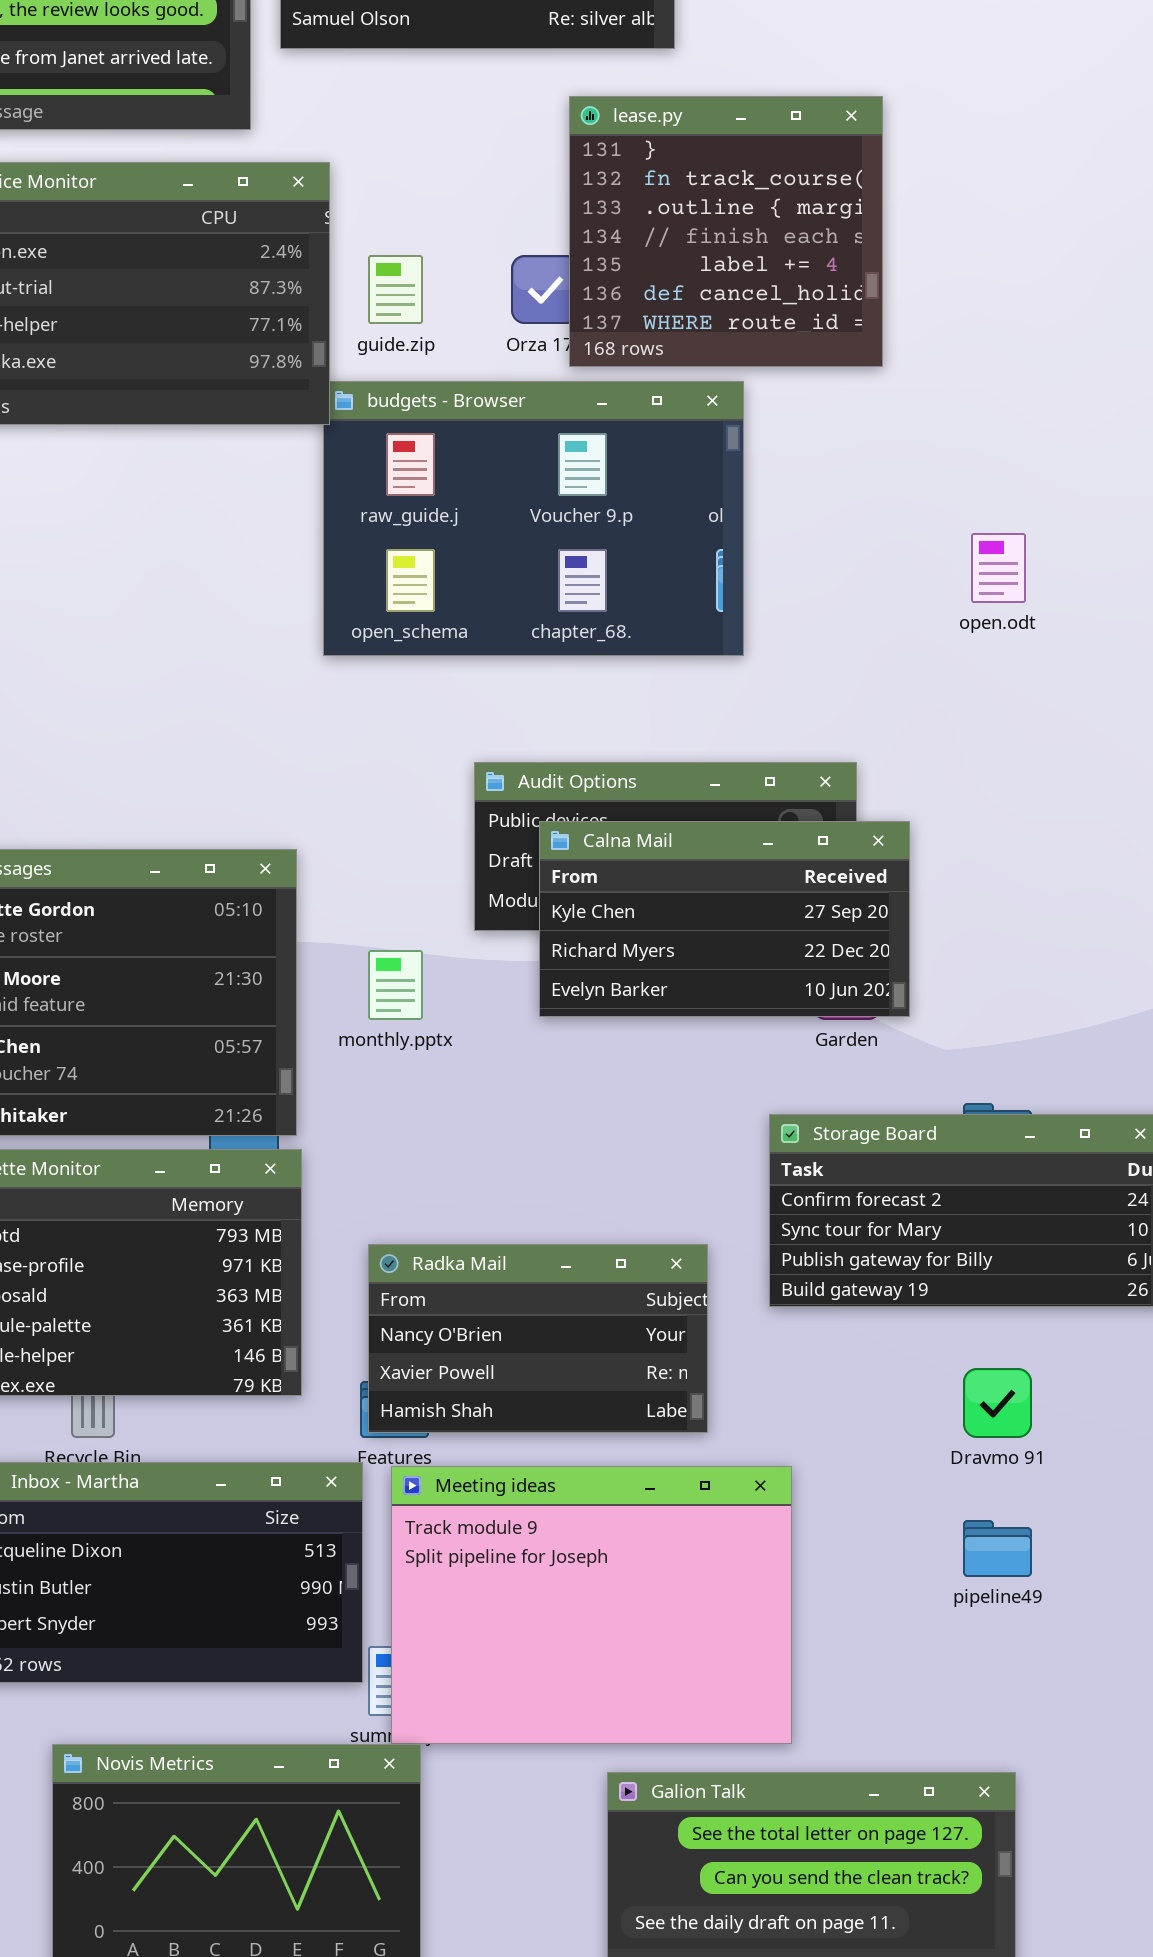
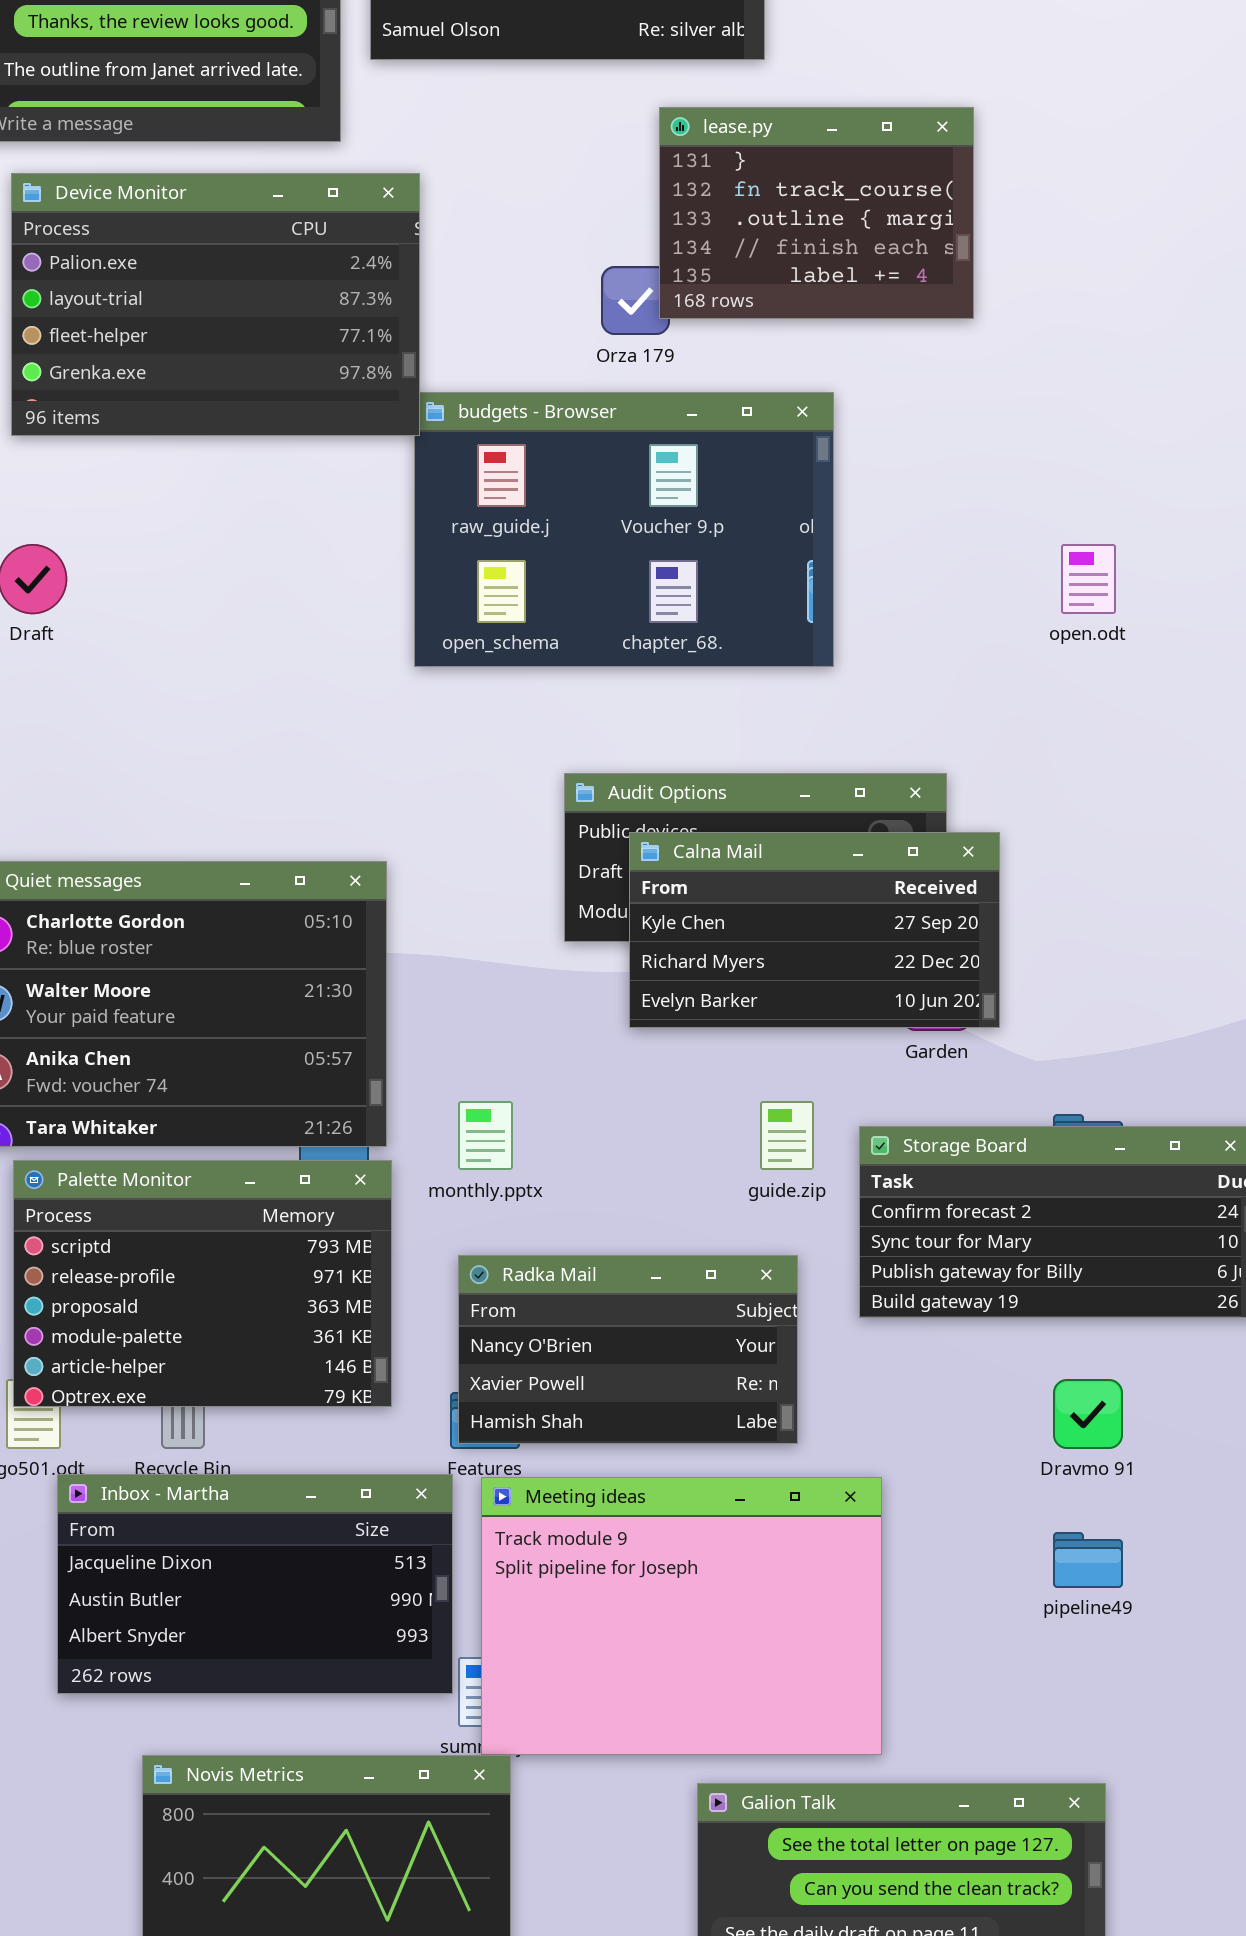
lease.py: [569,96,883,367] -> [659,107,974,319], resized
guide.zip: [368,255,423,324] -> [760,1101,814,1170], moved
monthly.pptx: [368,950,423,1020] -> [458,1101,513,1170], moved

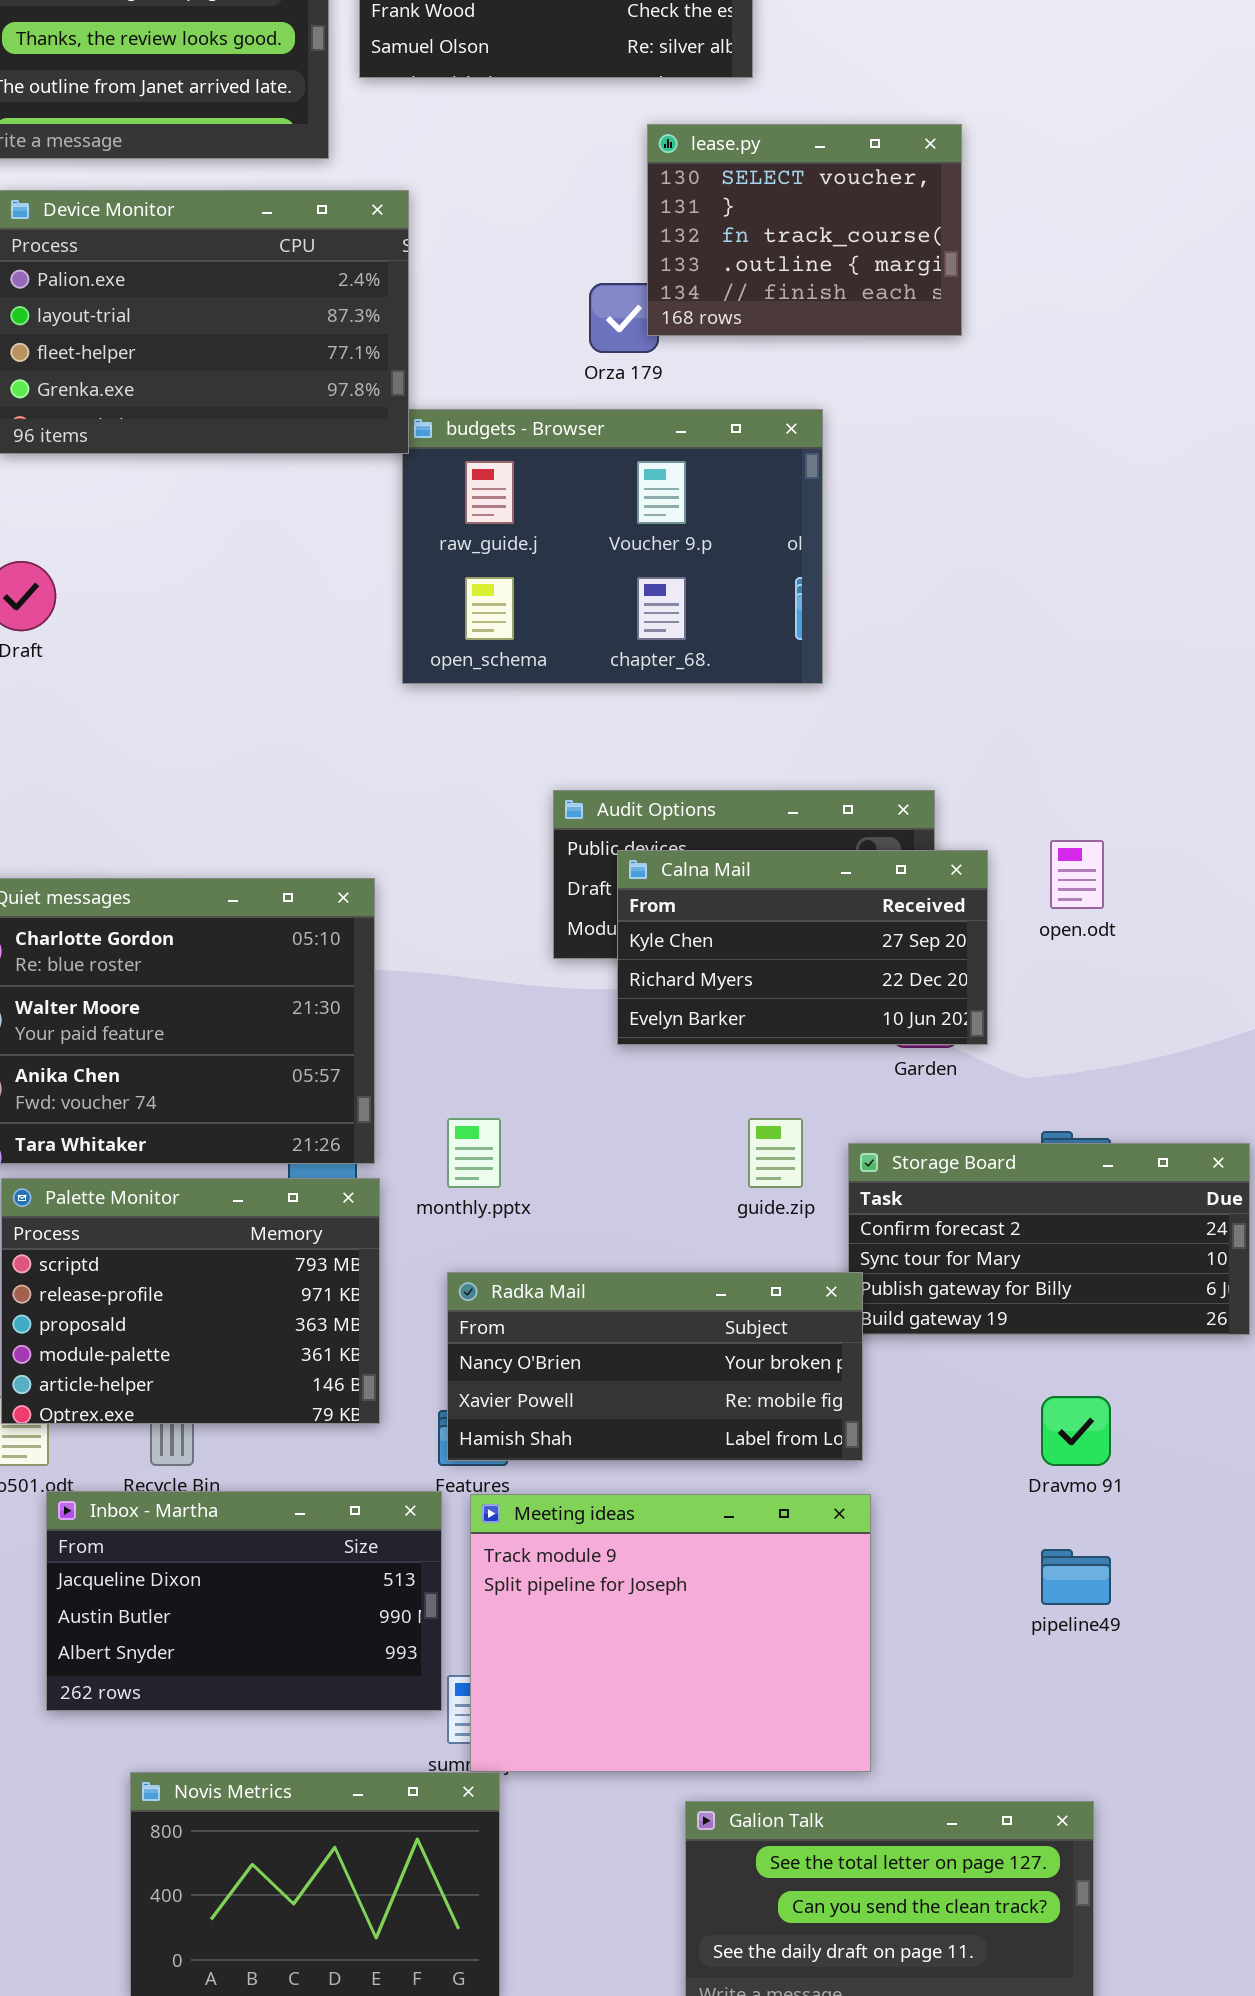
lease.py: [659,107,974,319] -> [647,124,962,336], scrolled up 1 row
open.odt: [1061,544,1116,614] -> [1050,840,1104,909], moved
Radka Mail: [458,1255,798,1444] -> [447,1272,863,1461], resized

